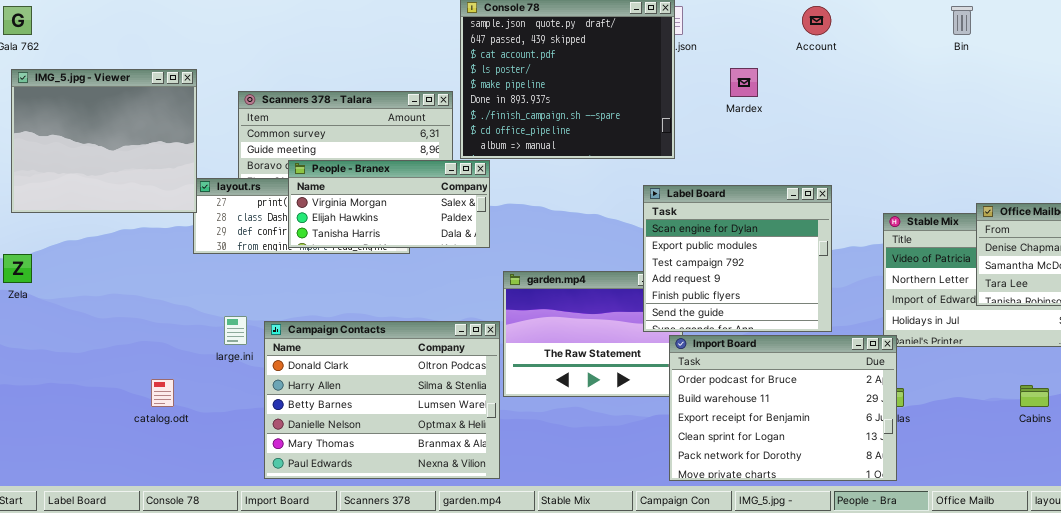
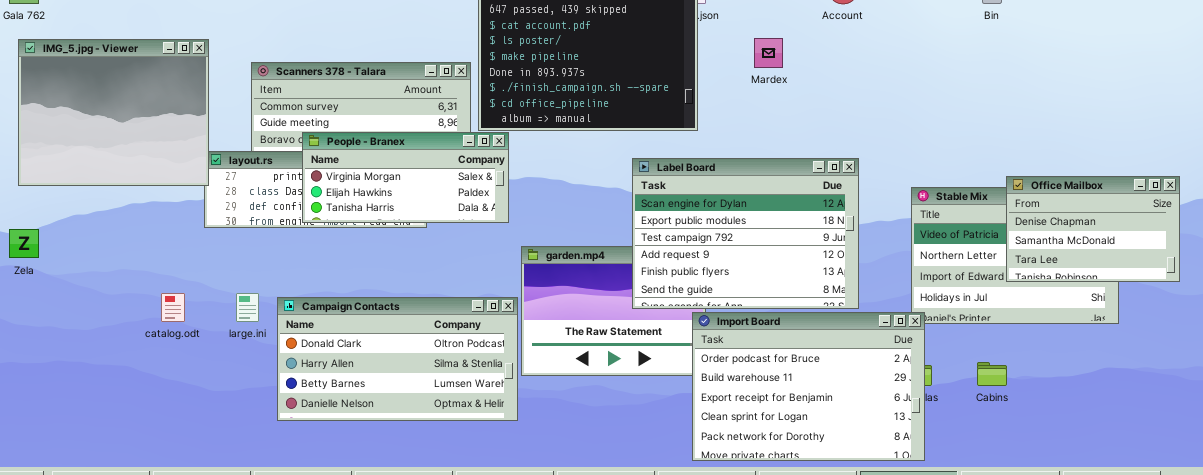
Label Board: [643,185,832,332] -> [632,158,859,309], resized
Campaign Contacts: [264,321,500,479] -> [277,297,518,421], resized
catalog.odt: [151,379,174,407] -> [161,293,185,322], moved
Cabins: [1020,385,1049,407] -> [977,362,1007,386], moved

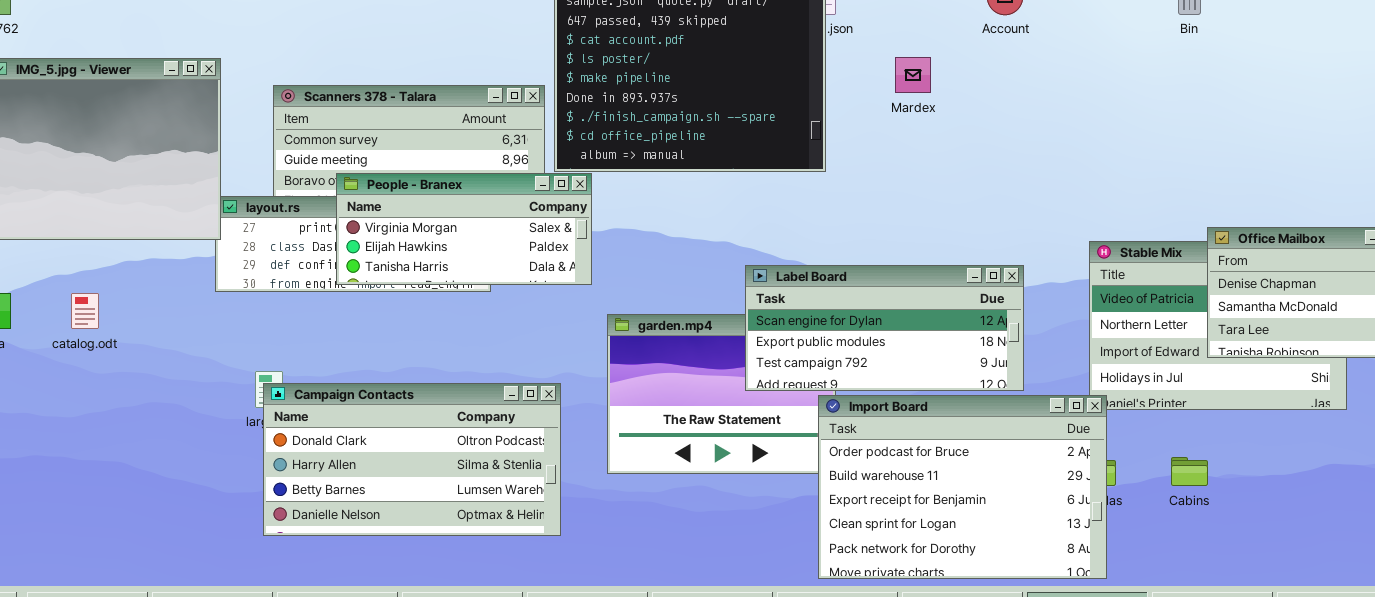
Label Board: [632,158,859,309] -> [745,265,1024,391], resized
catalog.odt: [161,293,185,322] -> [71,293,99,329], moved
Campaign Contacts: [277,297,518,421] -> [263,383,561,536], moved

